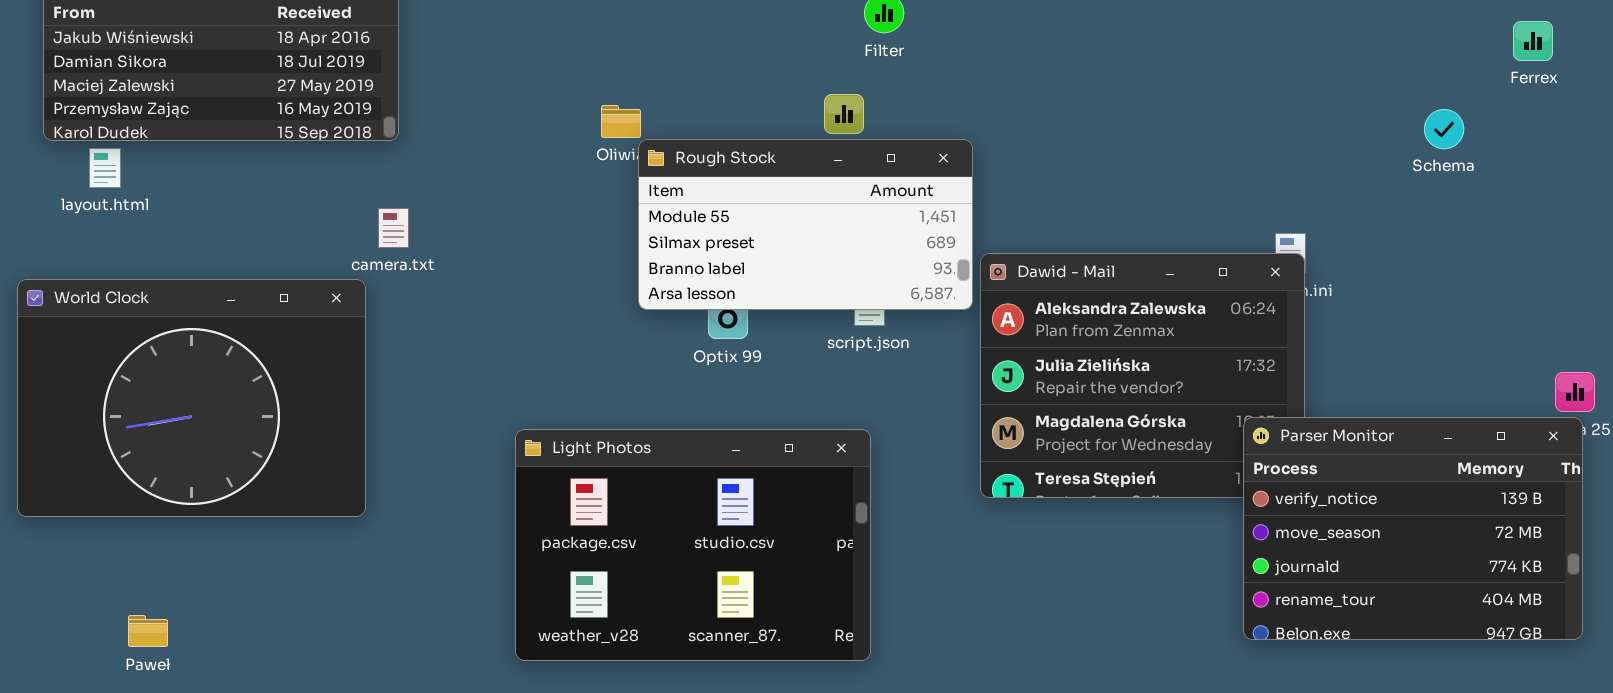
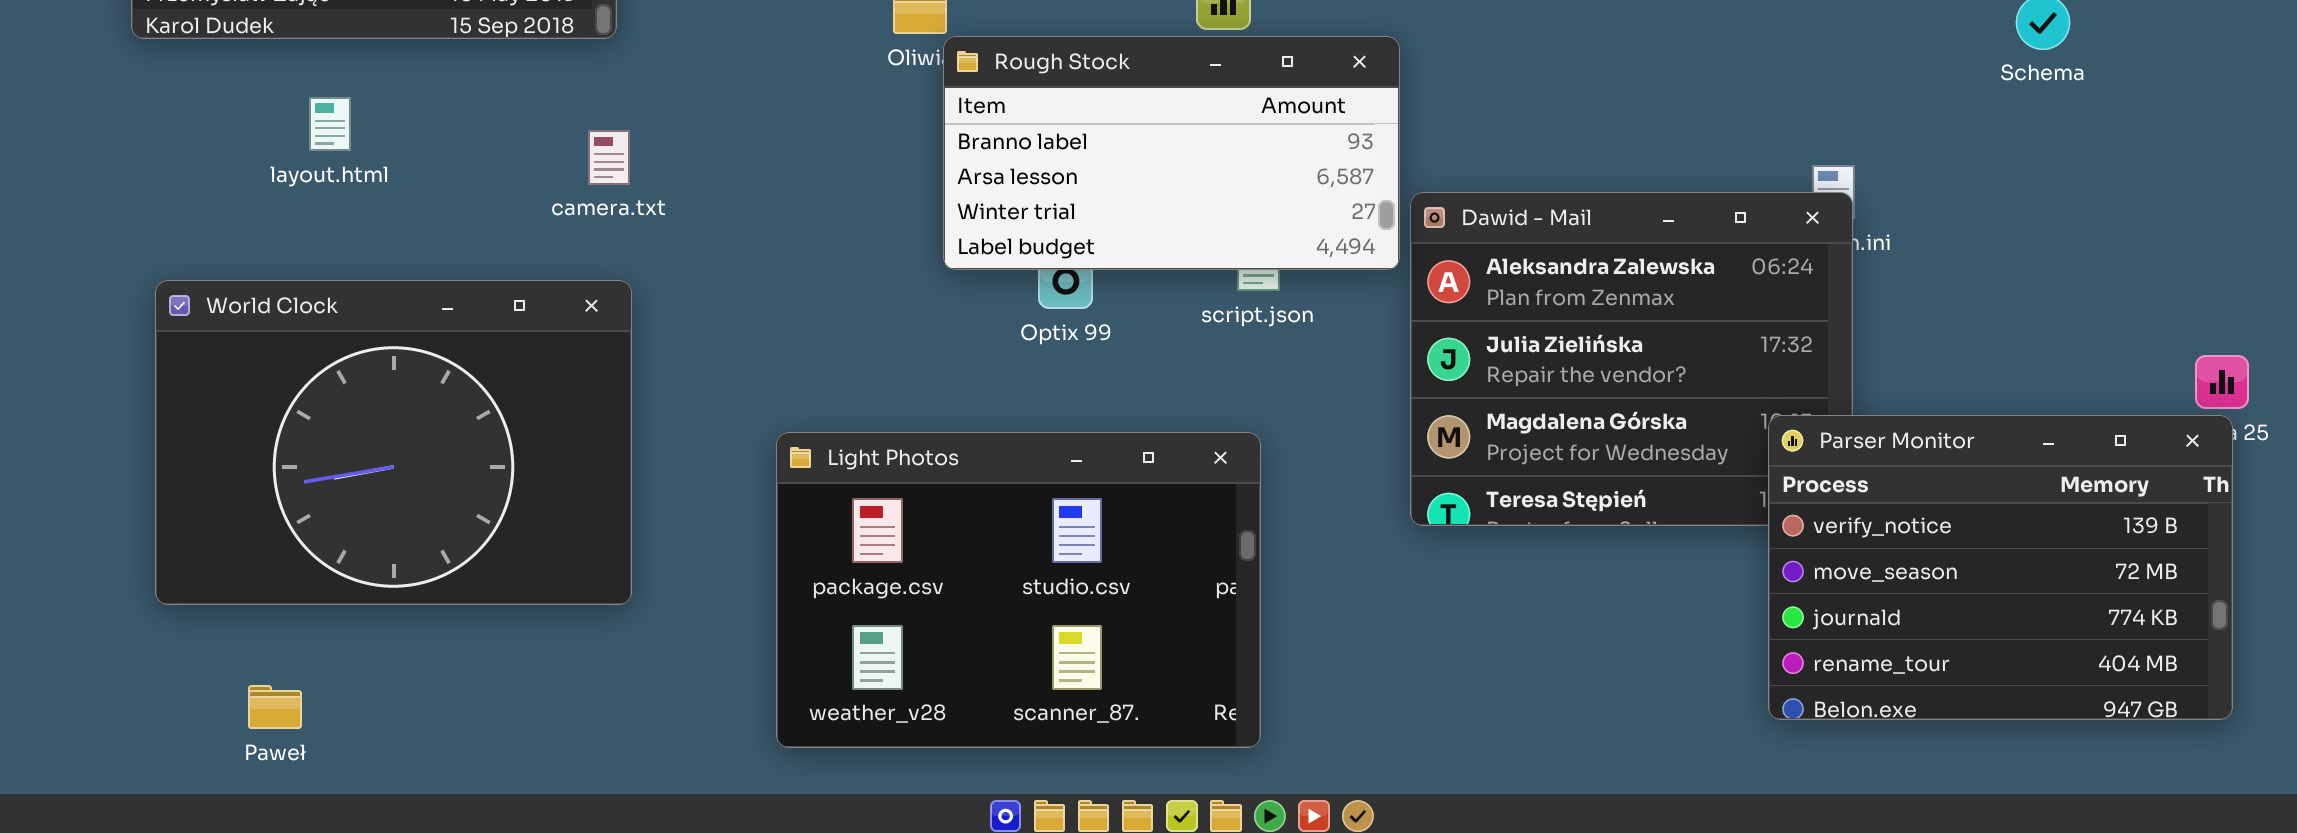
Rough Stock: [638,139,973,310] -> [943,36,1400,270], scrolled down 2 rows
layout.html: [89,148,121,188] -> [309,97,351,151], moved
World Clock: [17,279,366,517] -> [155,280,632,605], moved

